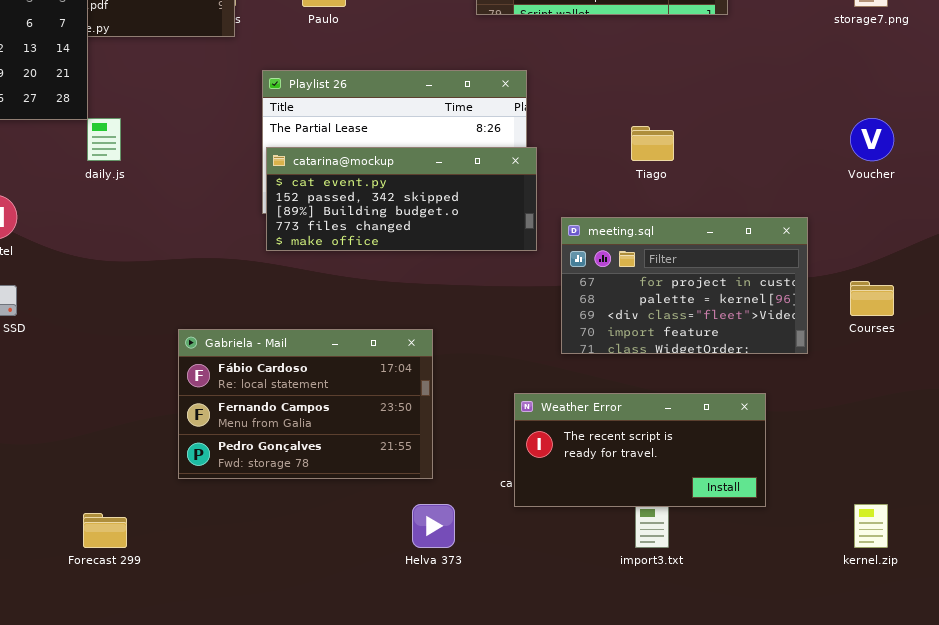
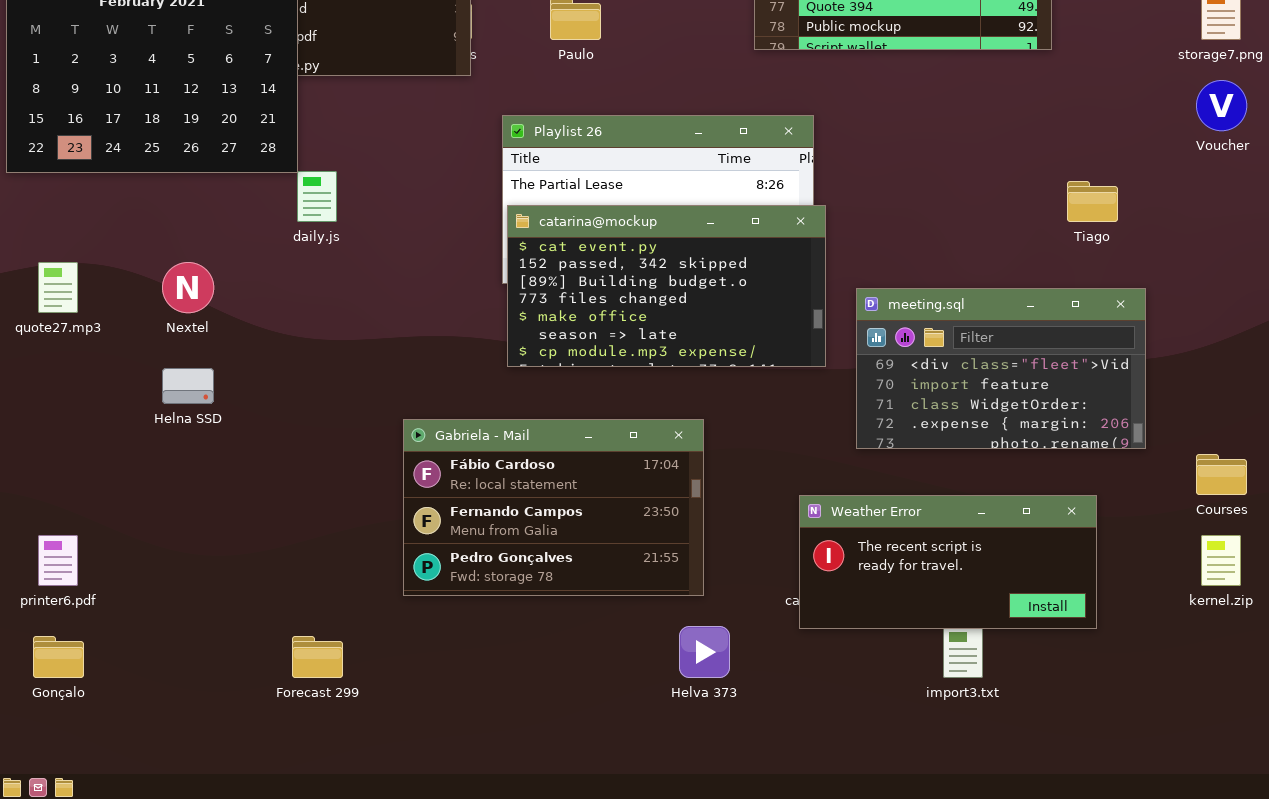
Voucher: [850,118,894,161] -> [1196,80,1247,131], moved
Tiago: [631,126,674,161] -> [1067,181,1118,222], moved
catarina@mockup: [266,147,537,251] -> [507,205,826,367], resized
meeting.sql: [561,217,808,354] -> [856,288,1146,449], scrolled down 2 rows
Courses: [850,281,894,316] -> [1196,454,1247,495], moved
kernel.zip: [854,504,888,548] -> [1201,535,1241,586], moved

